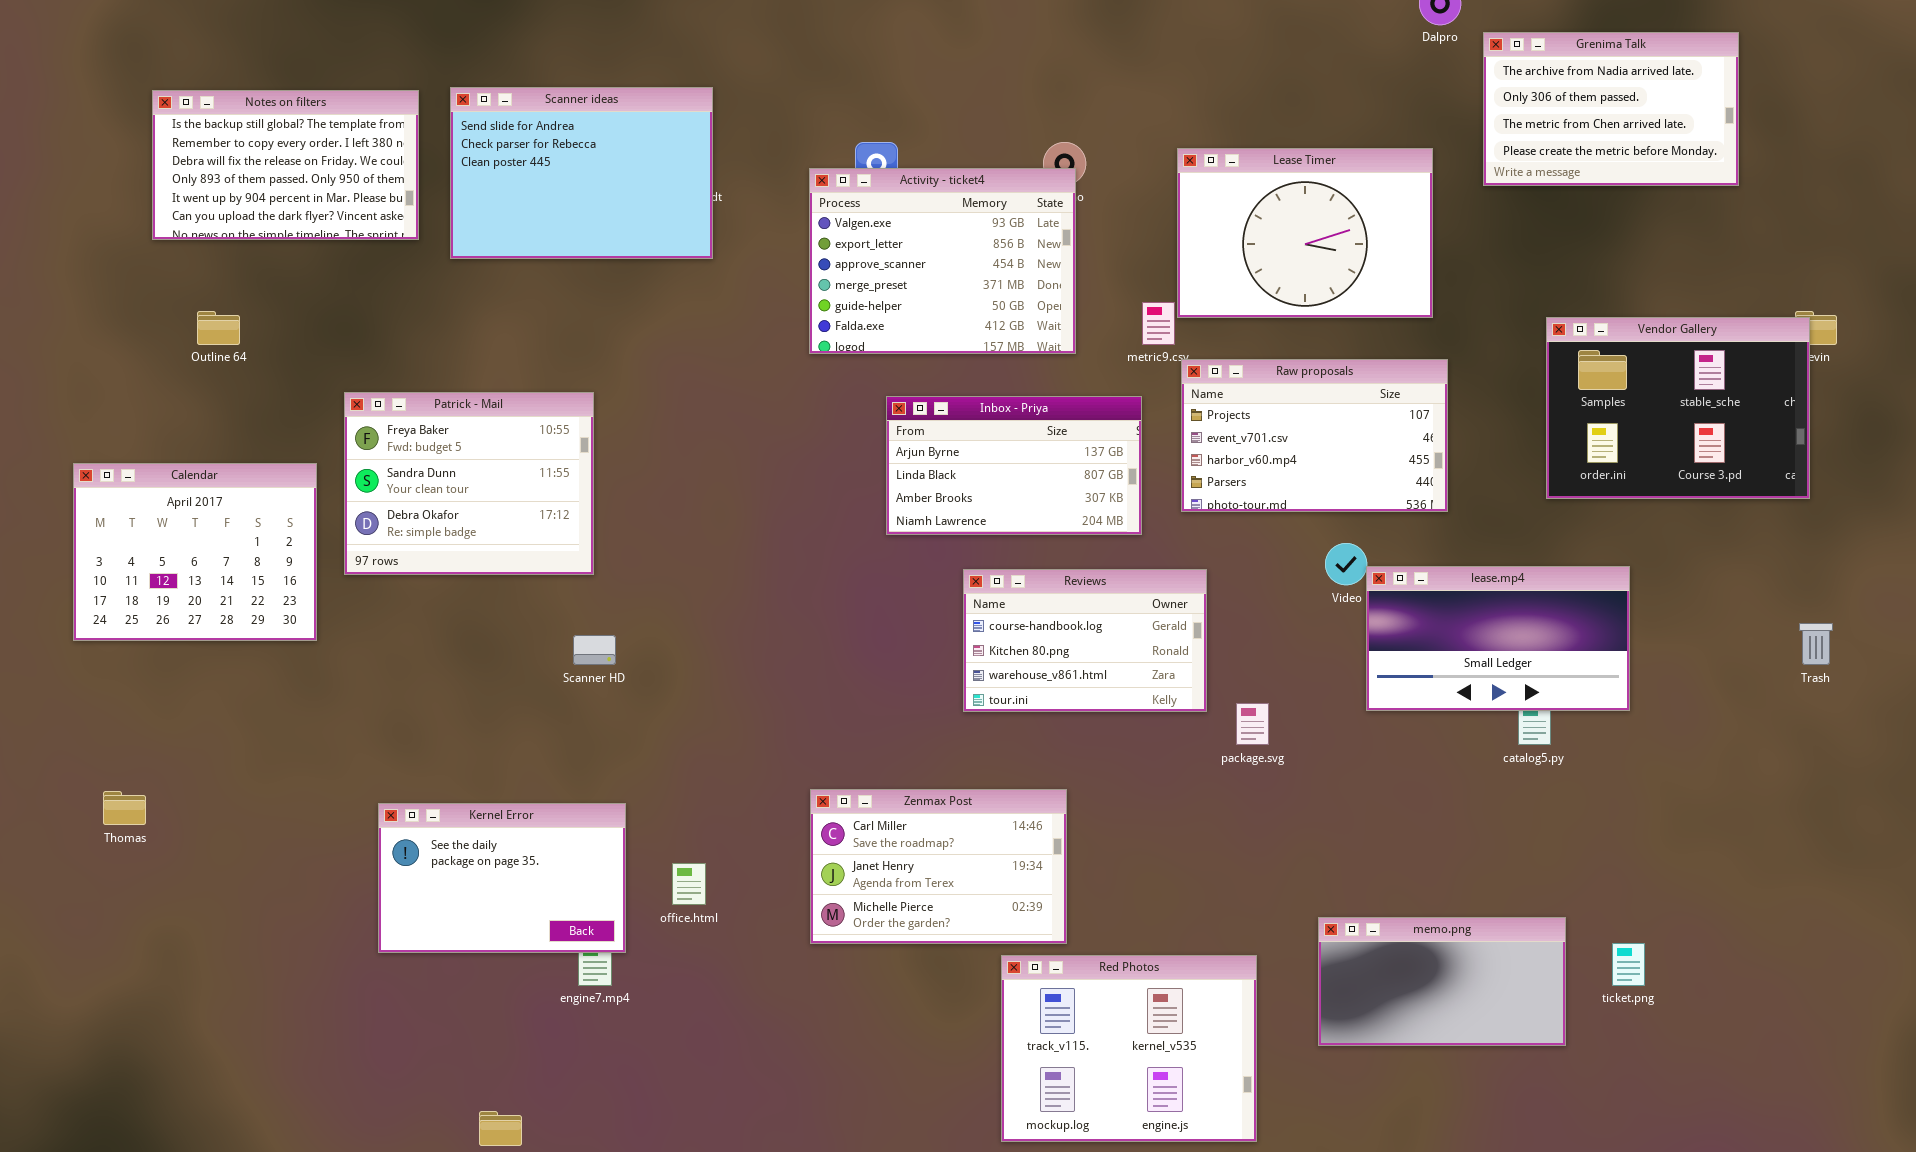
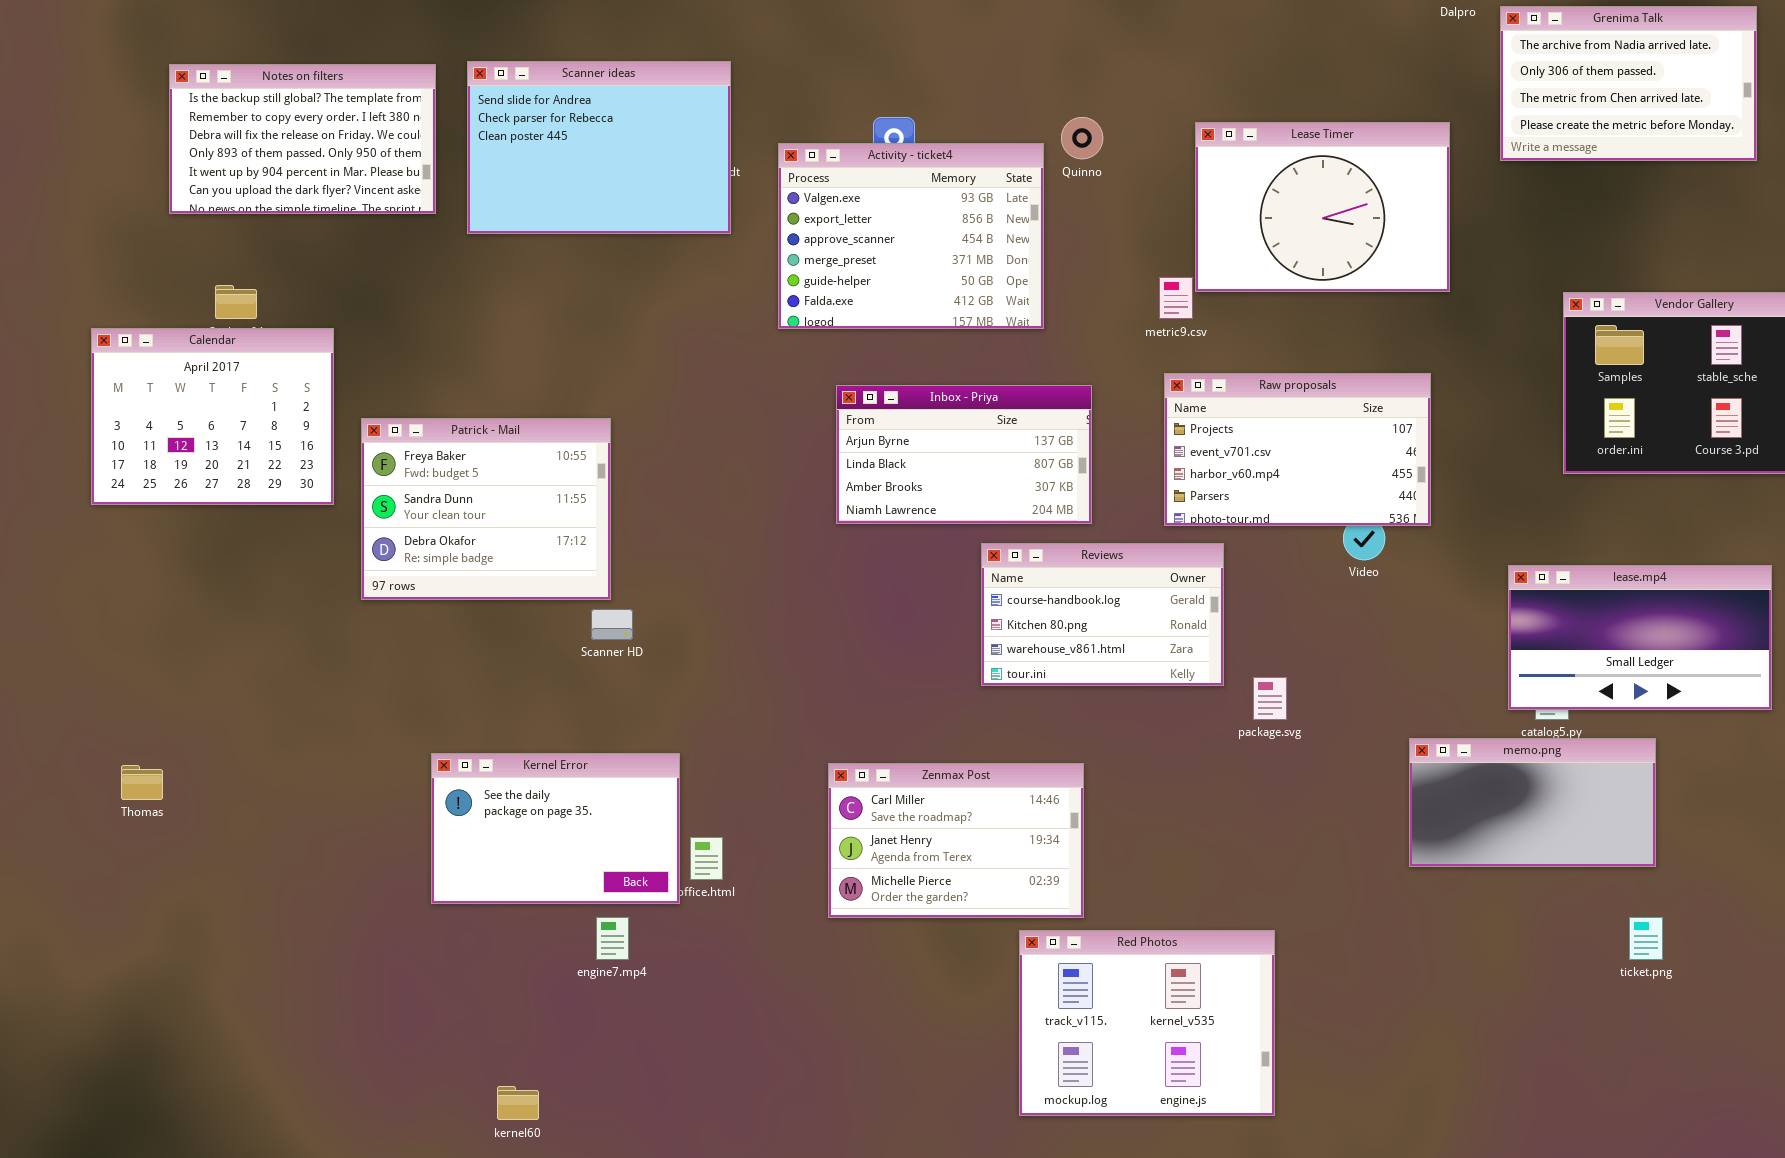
Activity - ticket4: [809,168,1076,354] -> [778,143,1044,329], moved
Raw proposals: [1181,359,1448,512] -> [1164,373,1431,526], moved
Patrick - Mail: [344,392,594,575] -> [361,418,611,600], moved
Inbox - Priya: [886,396,1142,535] -> [836,385,1092,524], moved
Calendar: [73,463,317,641] -> [91,328,334,505], moved
lease.mp4: [1366,566,1630,711] -> [1508,565,1772,710], moved
Kernel Error: [378,803,626,953] -> [431,753,680,904], moved
memo.png: [1318,917,1566,1046] -> [1409,738,1656,867], moved

